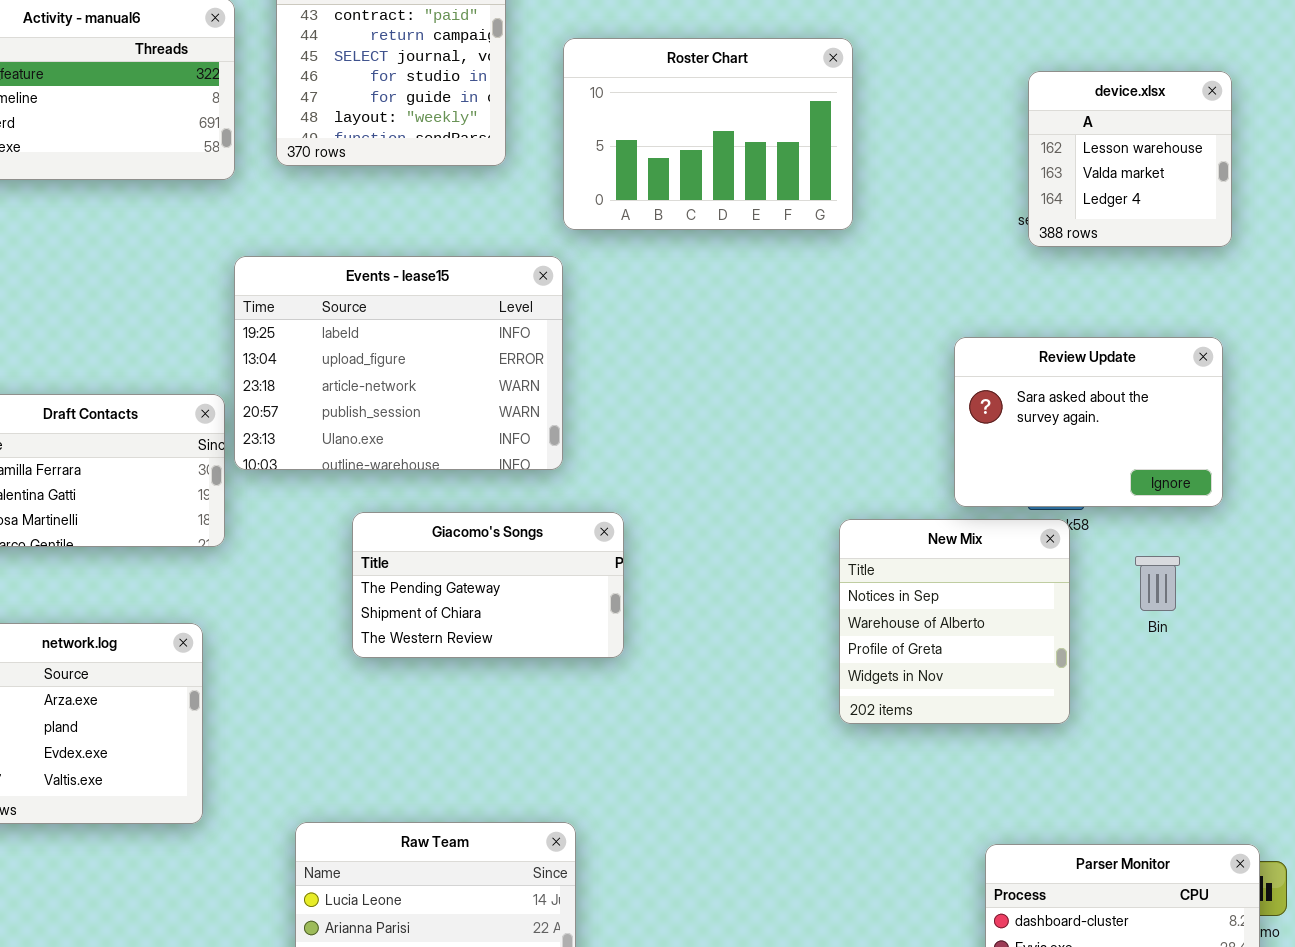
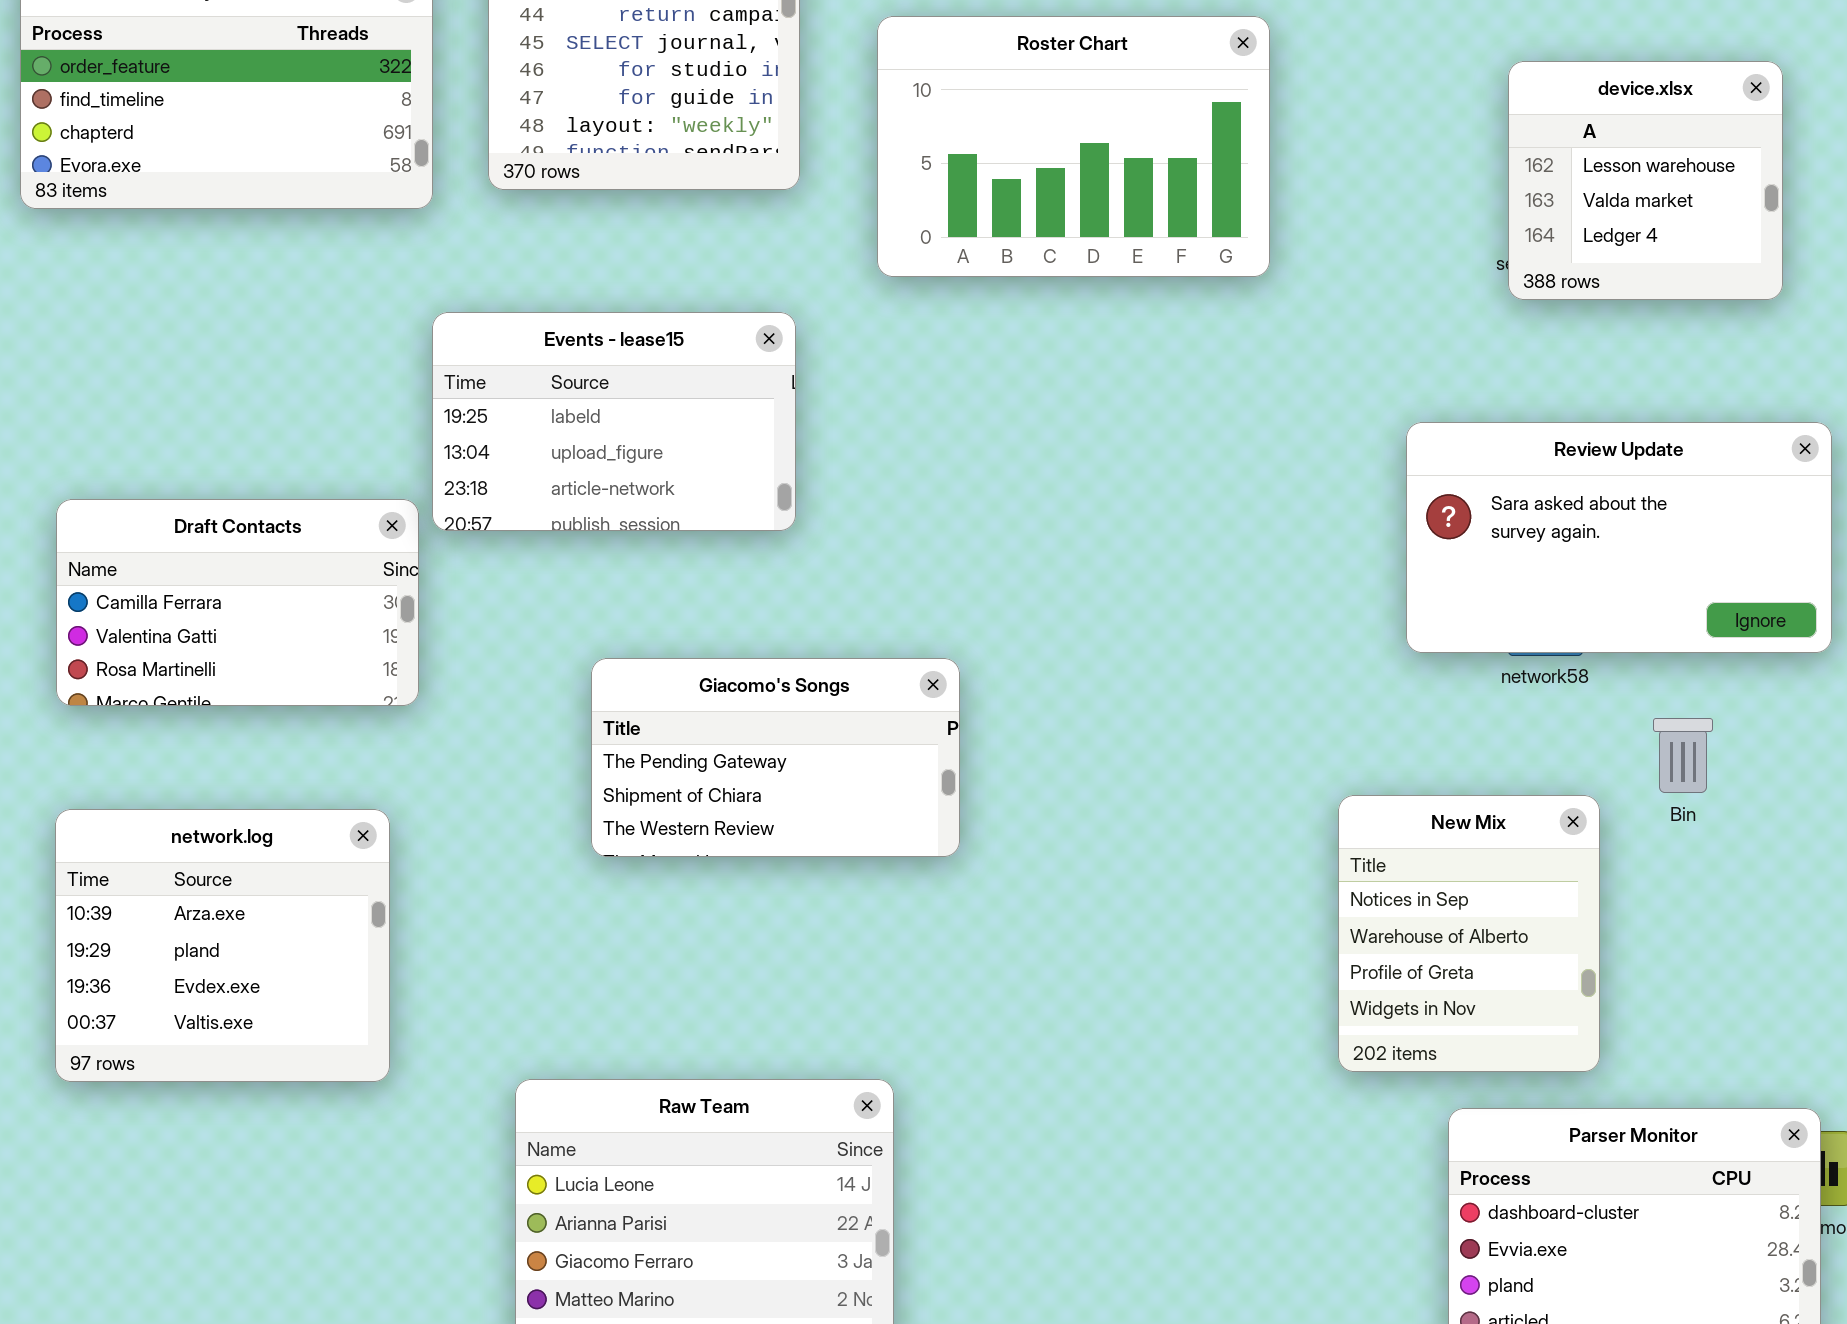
Events - lease15: [234,256,563,470] -> [432,312,796,531], resized
Review Update: [954,337,1223,507] -> [1406,422,1832,653], resized
New Mix: [839,519,1070,724] -> [1338,795,1600,1072], moved, resized

